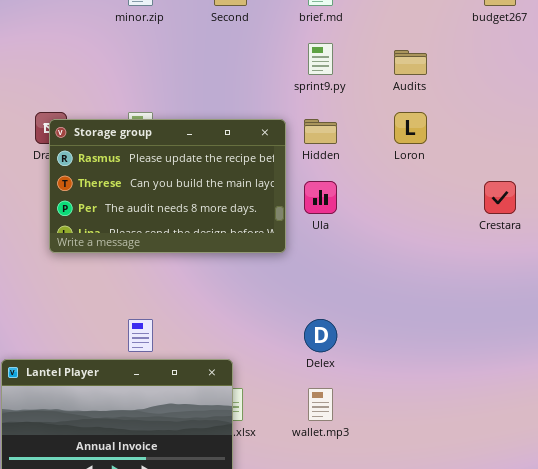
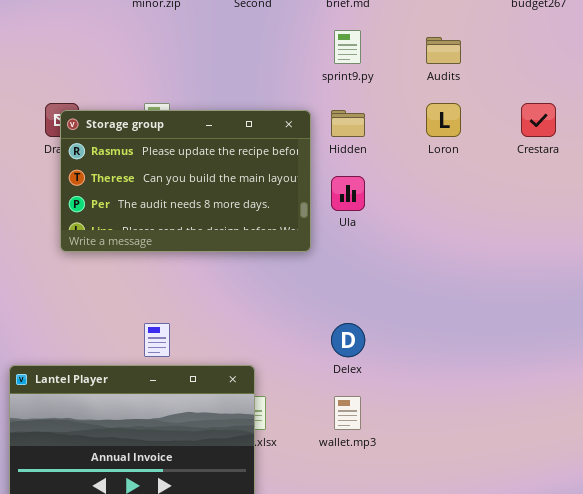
Crestara: [484,181,516,214] -> [521,103,556,137], moved

